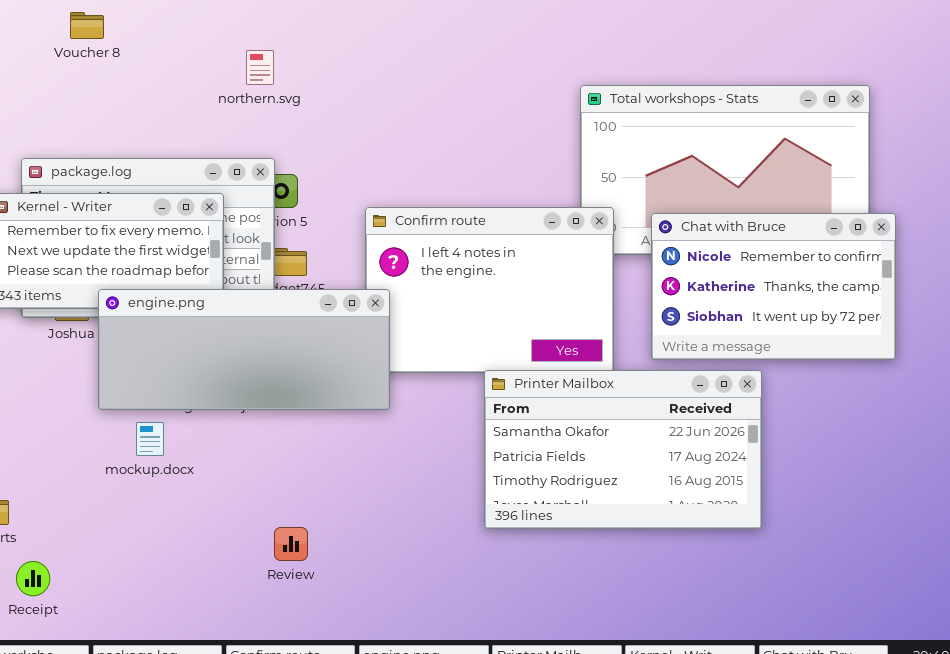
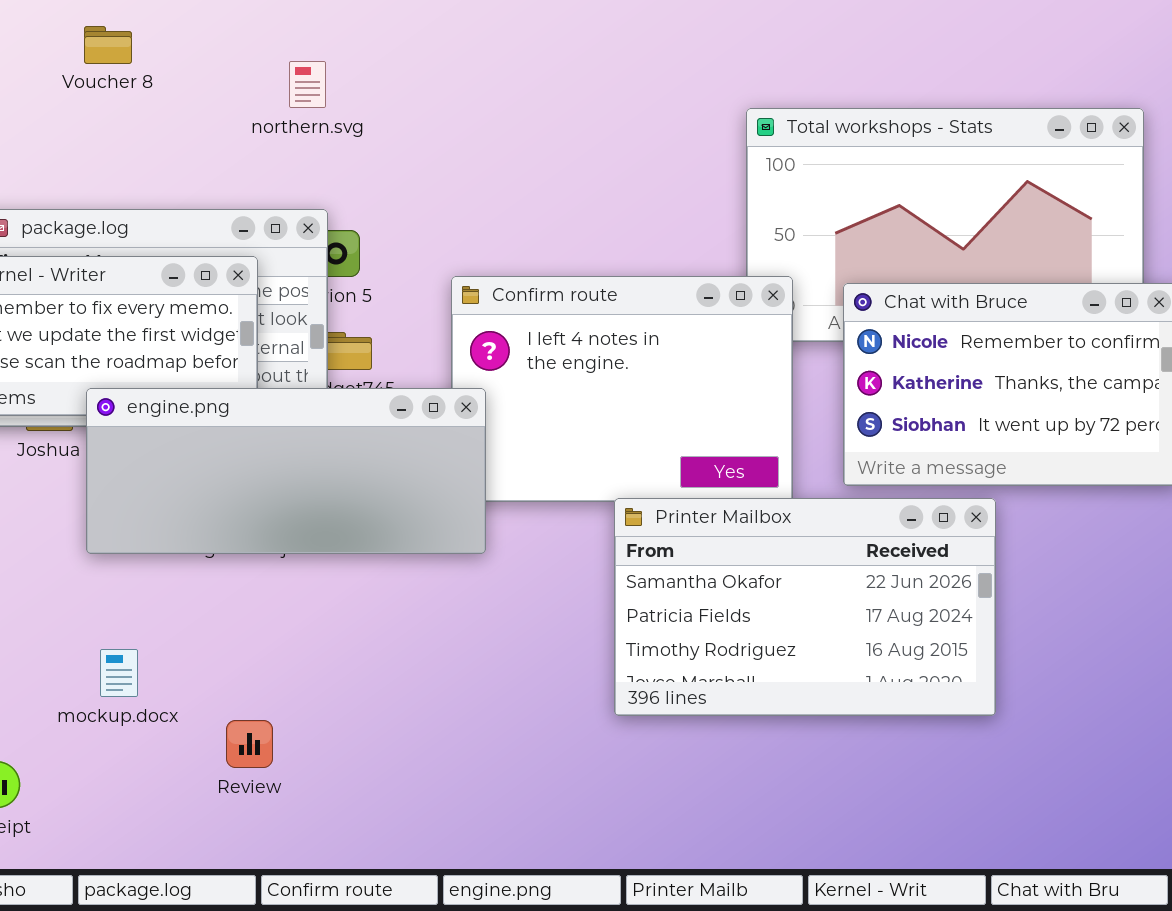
Voucher 8: [70,12,104,39] -> [84,26,132,64], moved
mockup.docx: [136,422,164,456] -> [100,649,138,697], moved
Review: [274,527,308,561] -> [226,720,273,768], moved

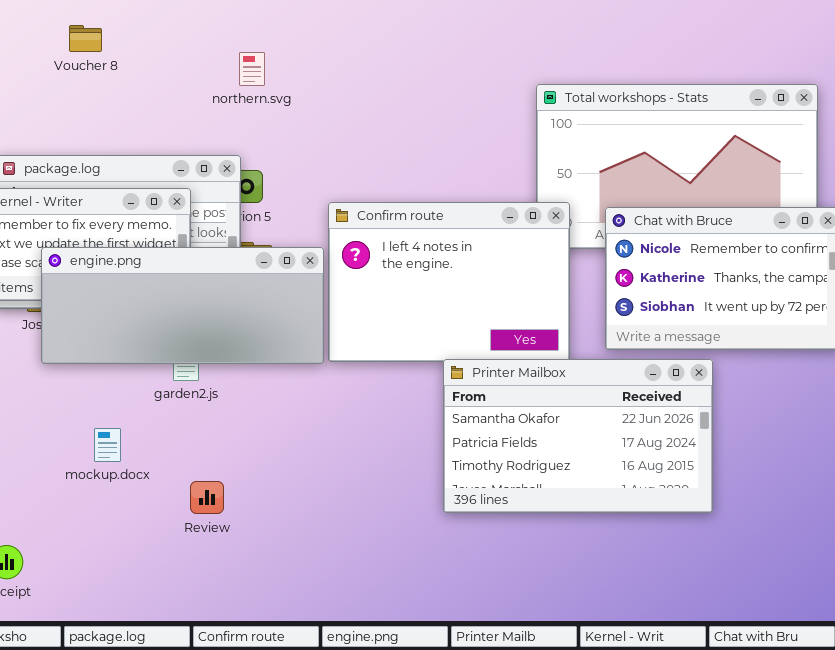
northern.svg: [289,61,326,108] -> [239,52,265,86], moved
engine.png: [86,388,486,554] -> [41,247,324,364], moved
mockup.docx: [100,649,138,697] -> [94,428,121,462], moved
Review: [226,720,273,768] -> [190,481,224,514], moved

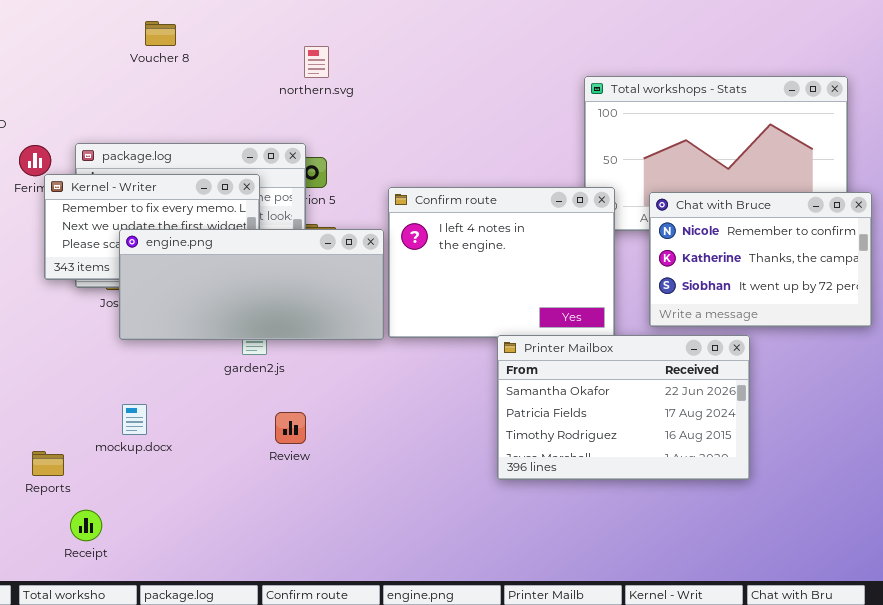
mockup.docx: [94,428,121,462] -> [122,404,147,435], moved
Review: [190,481,224,514] -> [275,412,306,444], moved

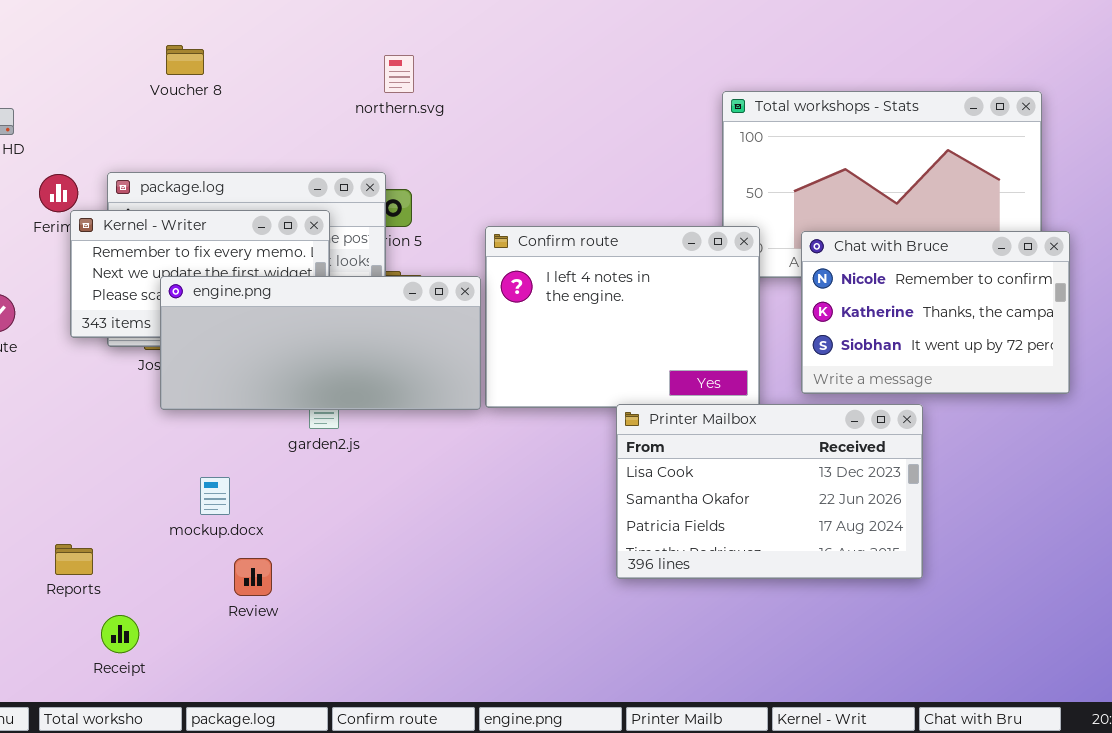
Voucher 8: [145,21,176,46] -> [166,45,204,75], moved
Printer Mailbox: [497,335,750,480] -> [616,404,923,579], scrolled up 1 row
mockup.docx: [122,404,147,435] -> [200,477,230,515], moved
Review: [275,412,306,444] -> [234,558,272,596], moved

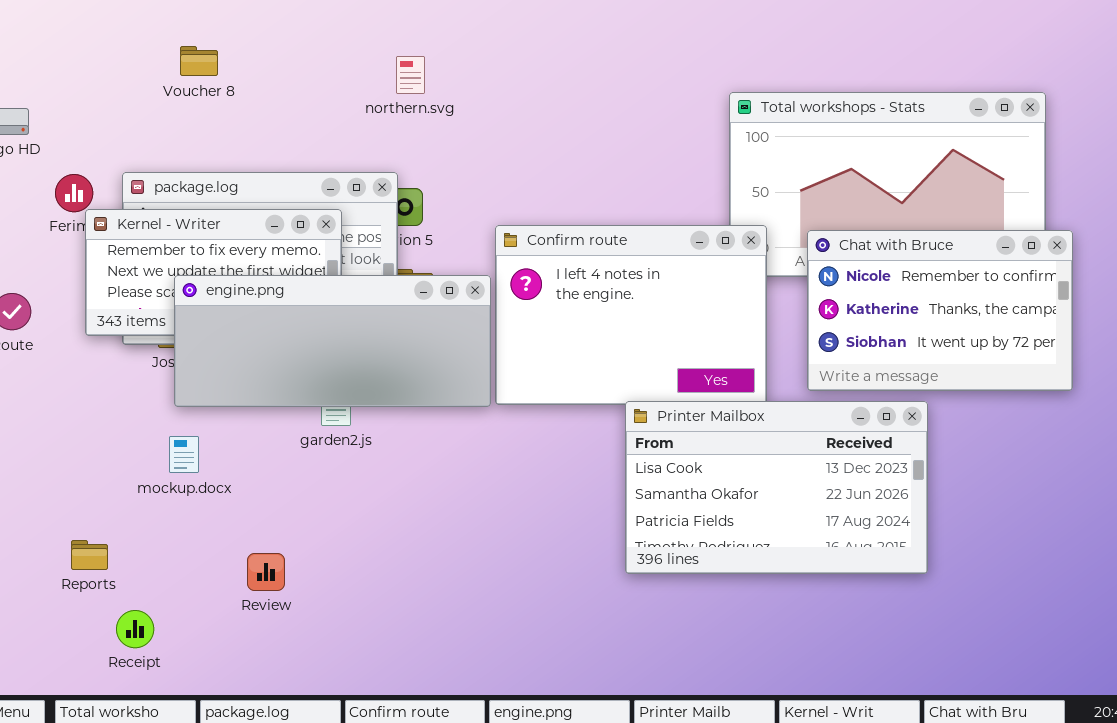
mockup.docx: [200,477,230,515] -> [169,436,199,473], moved

